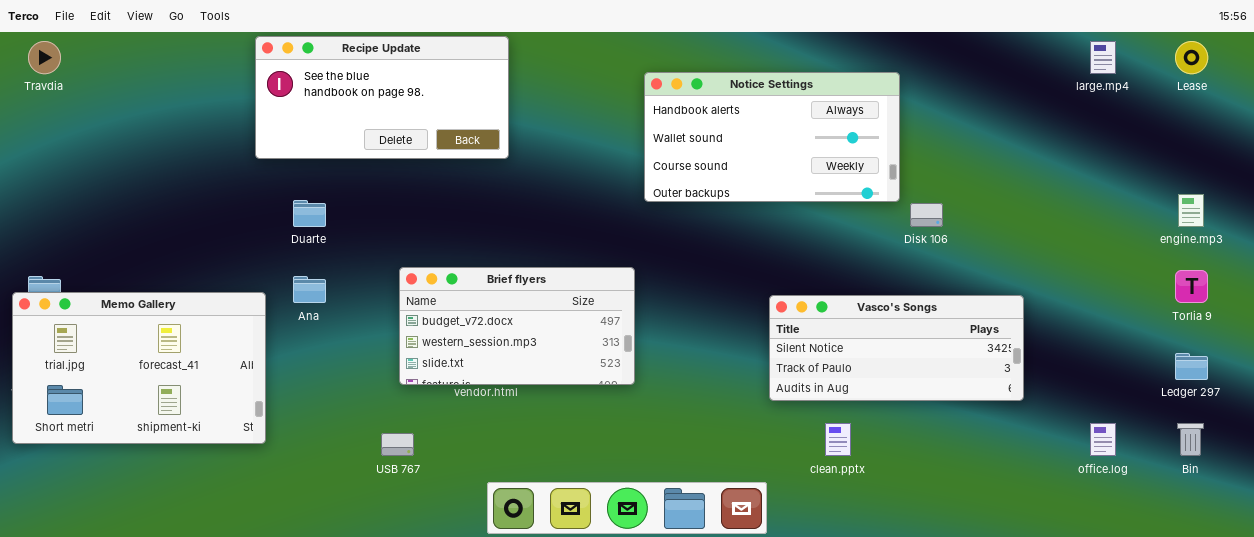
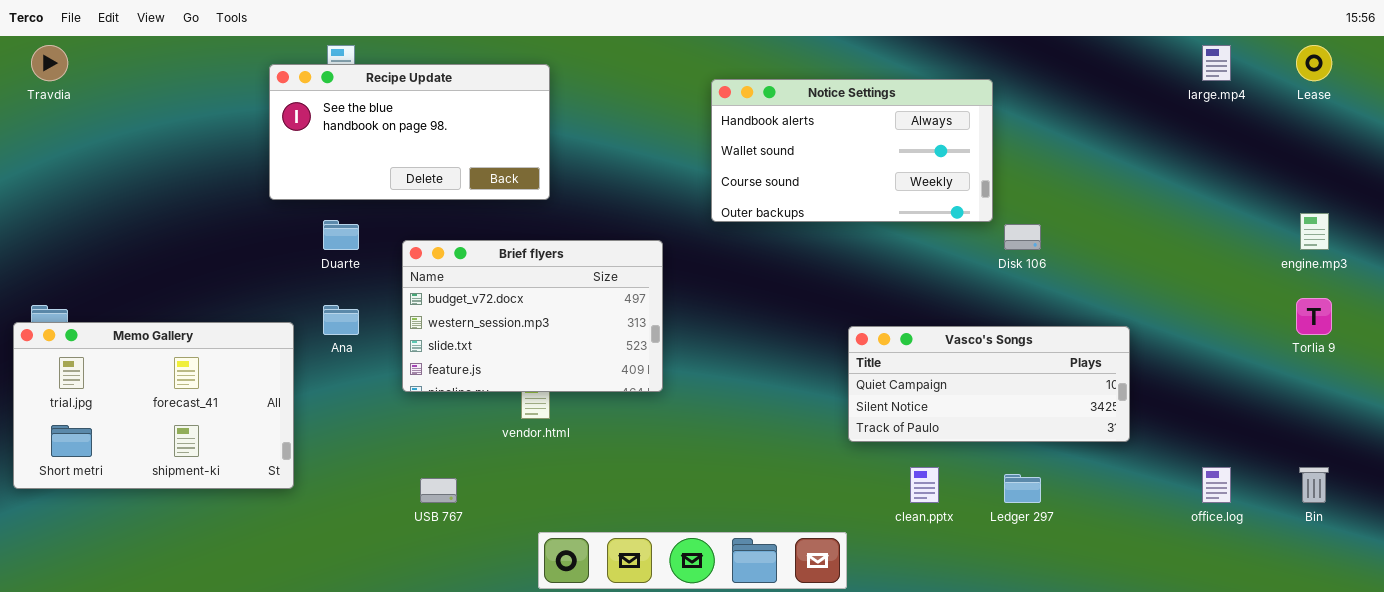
Recipe Update: [255,36,509,159] -> [269,64,550,200], moved
Brief flyers: [399,267,635,385] -> [402,240,663,392], moved, resized
Vasco's Songs: [769,295,1024,401] -> [848,326,1130,442], scrolled up 1 row
Ledger 297: [1175,353,1208,380] -> [1004,474,1041,503], moved

